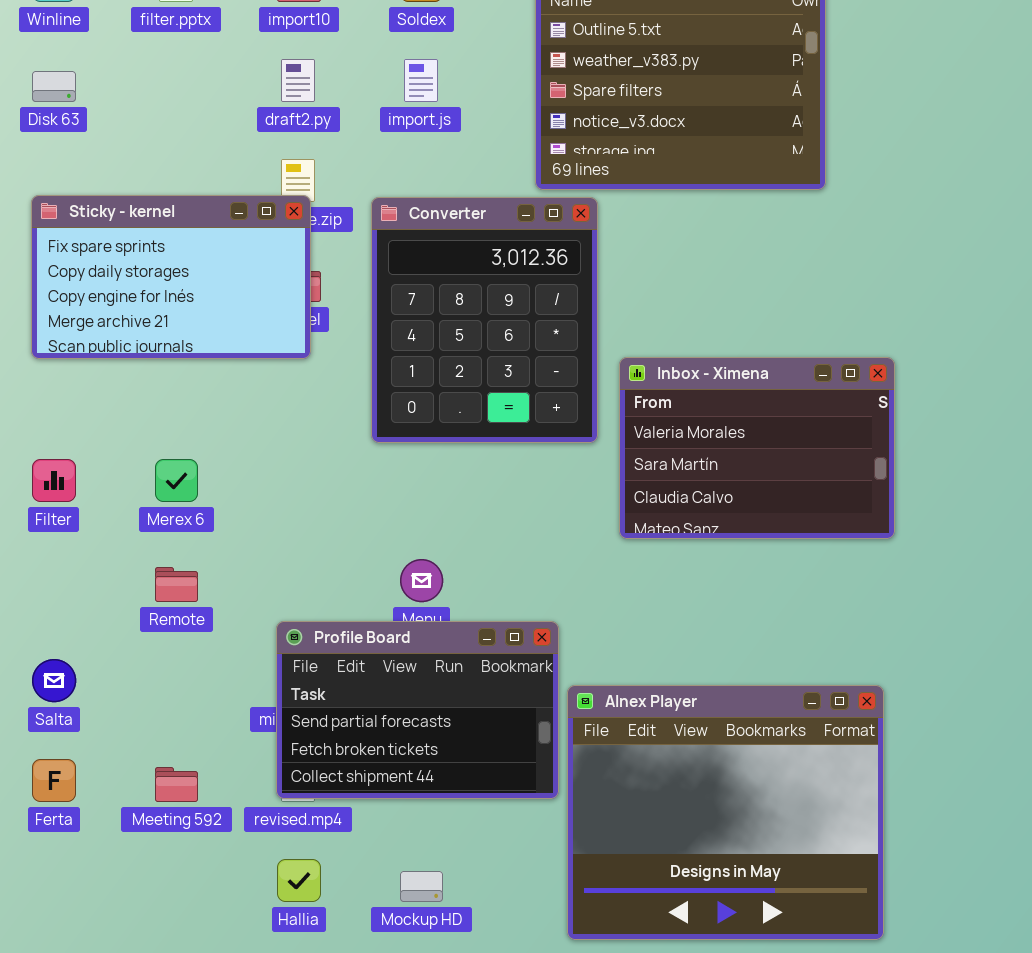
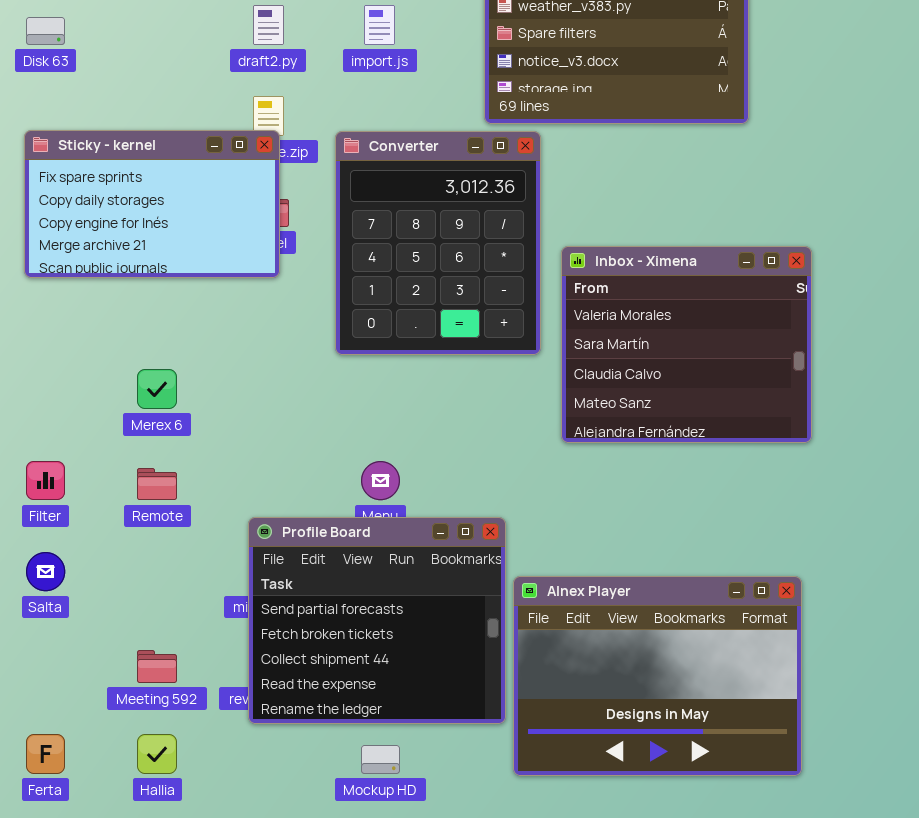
Inbox - Ximena: [619,357,895,539] -> [561,246,812,443], resized
Filter: [32,459,76,502] -> [26,461,65,500], moved
Profile Board: [276,621,559,799] -> [248,517,506,724], resized
Alnex Player: [567,685,884,940] -> [513,576,802,776], resized
Ferta: [32,759,76,802] -> [26,734,65,774], moved
Hallia: [277,859,321,902] -> [137,734,177,774], moved

